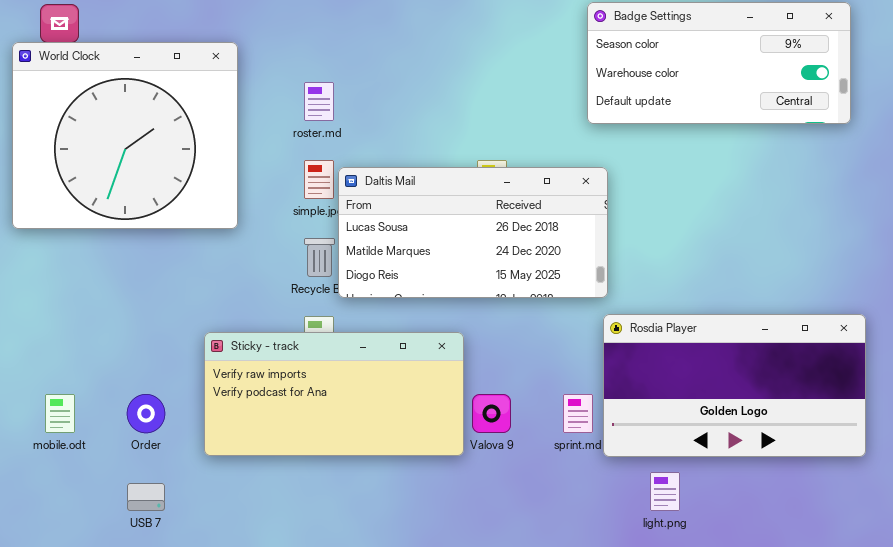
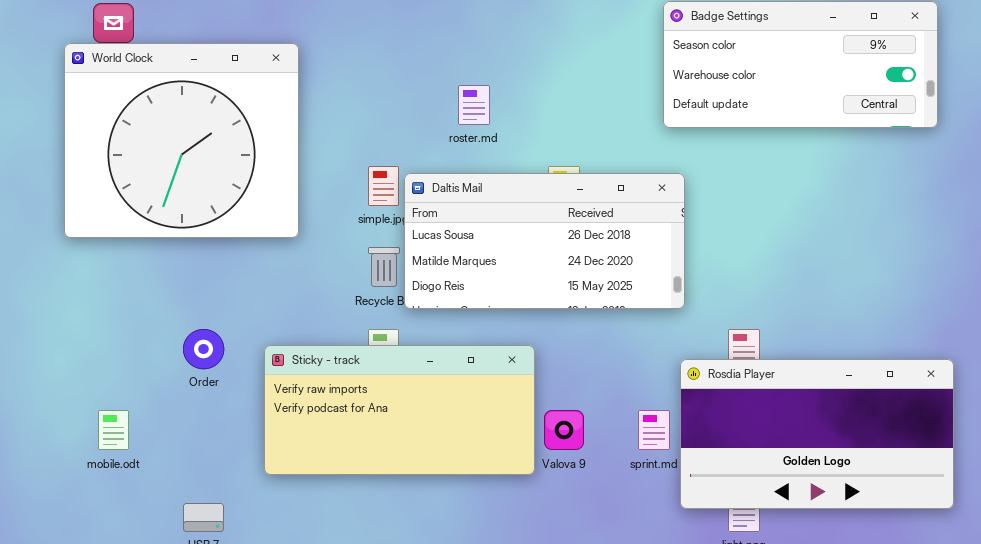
roster.md: [304,82,334,121] -> [458,85,490,125], moved
Rosdia Player: [603,314,866,457] -> [680,359,954,509], moved
Order: [127,394,165,433] -> [183,329,224,369], moved

